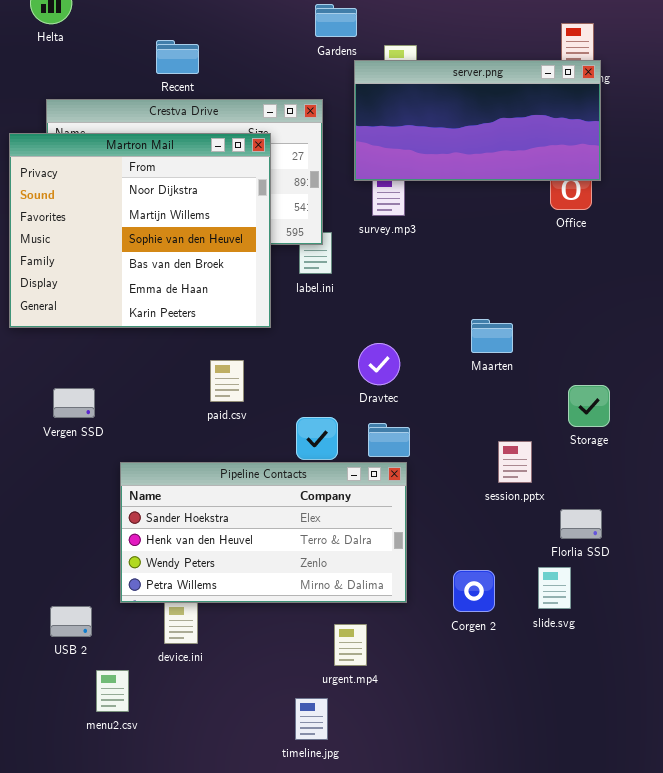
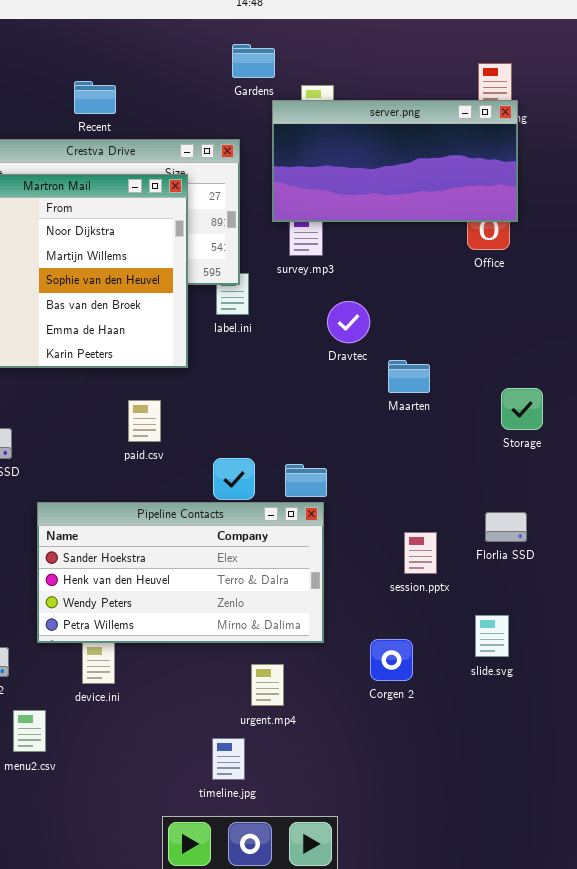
Dravtec: [358,343,400,385] -> [327,301,370,343], moved
Storage: [568,385,610,427] -> [501,388,543,430], moved
session.pptx: [498,441,532,483] -> [404,532,437,574], moved
Florlia SSD: [560,509,602,539] -> [485,512,527,542], moved
slide.svg: [538,567,571,609] -> [475,615,509,657], moved
Corgen 2: [453,570,495,612] -> [370,639,413,681], moved

